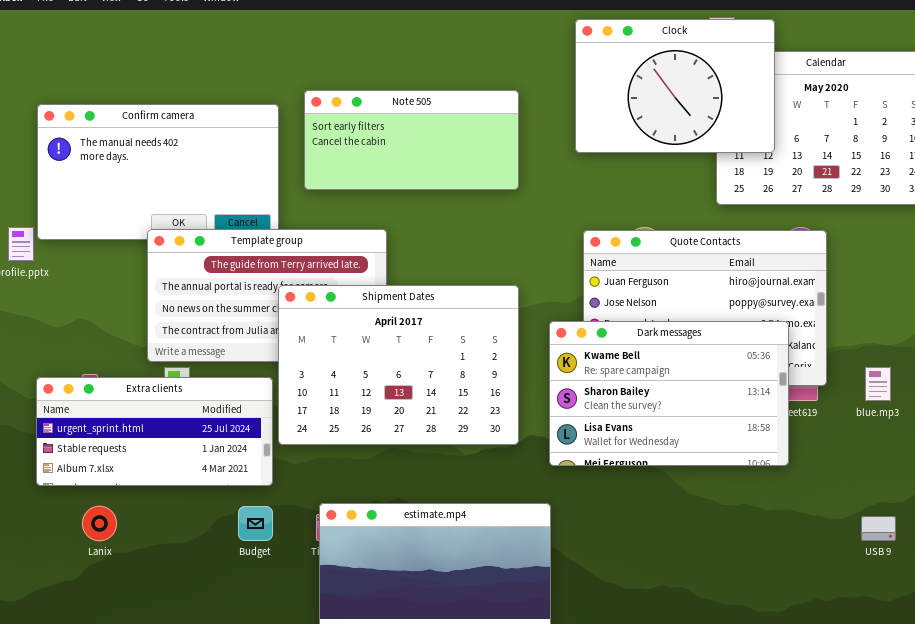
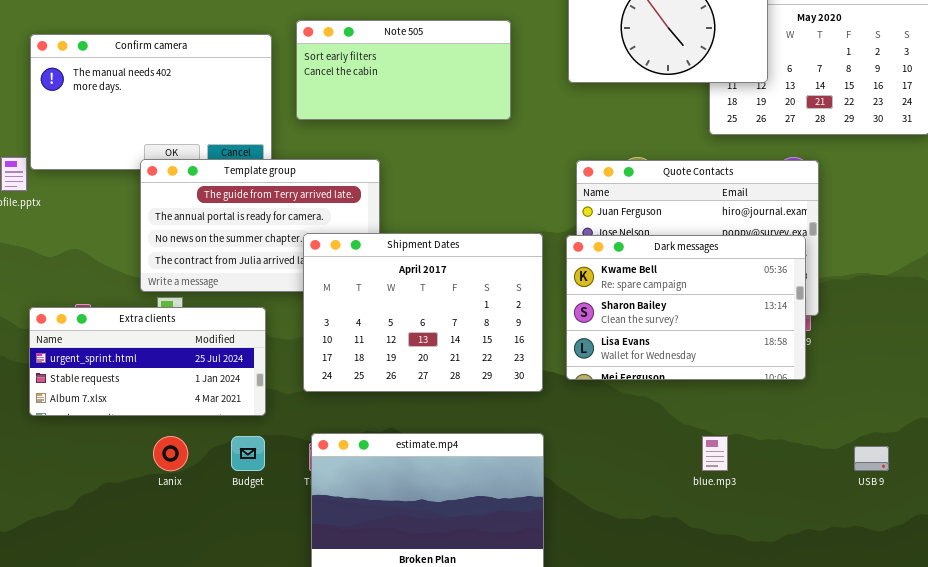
Shipment Dates: [278,285,519,445] -> [303,233,543,392], moved
Dark messages: [549,321,789,466] -> [566,235,806,380], moved
blue.mp3: [865,367,891,401] -> [702,436,728,471], moved
Lanix: [82,506,117,541] -> [153,436,188,471], moved

